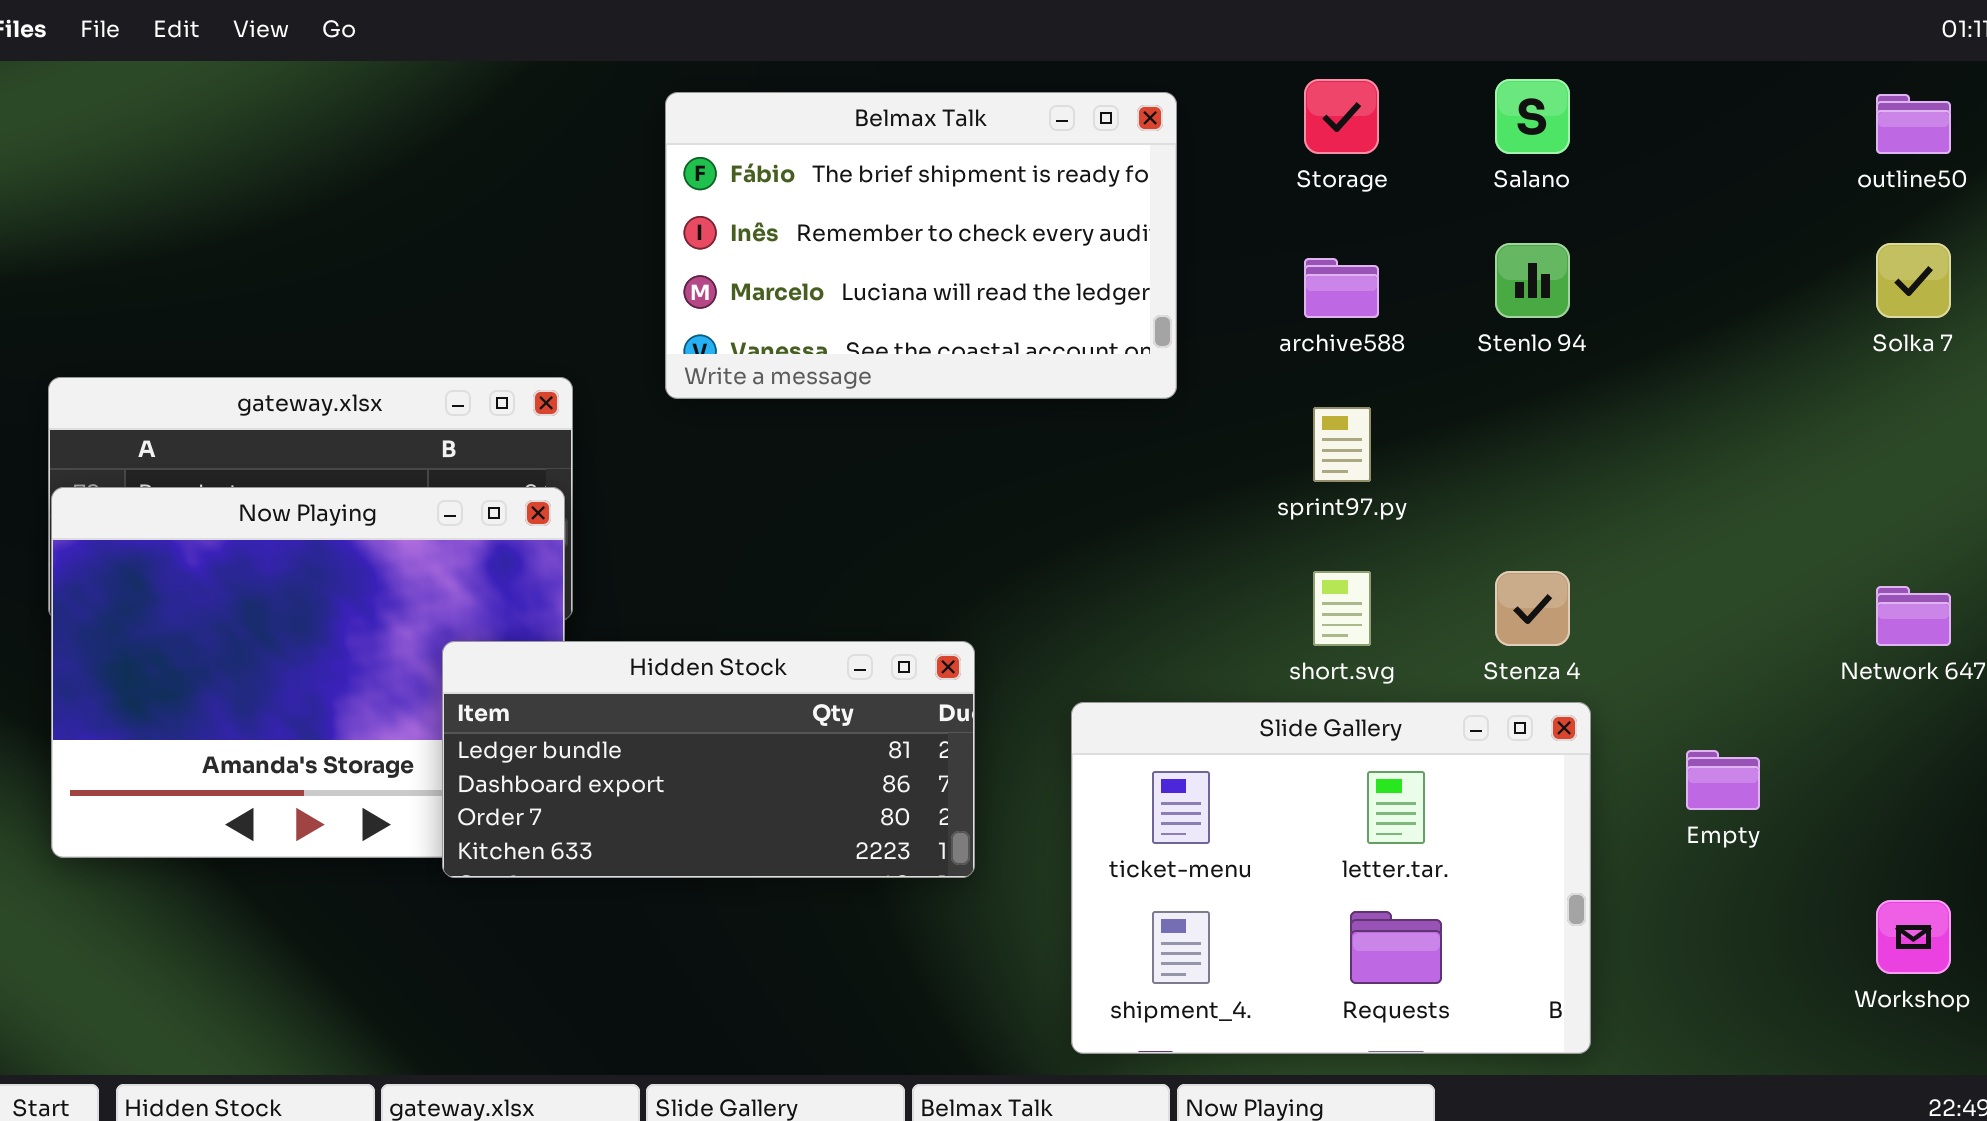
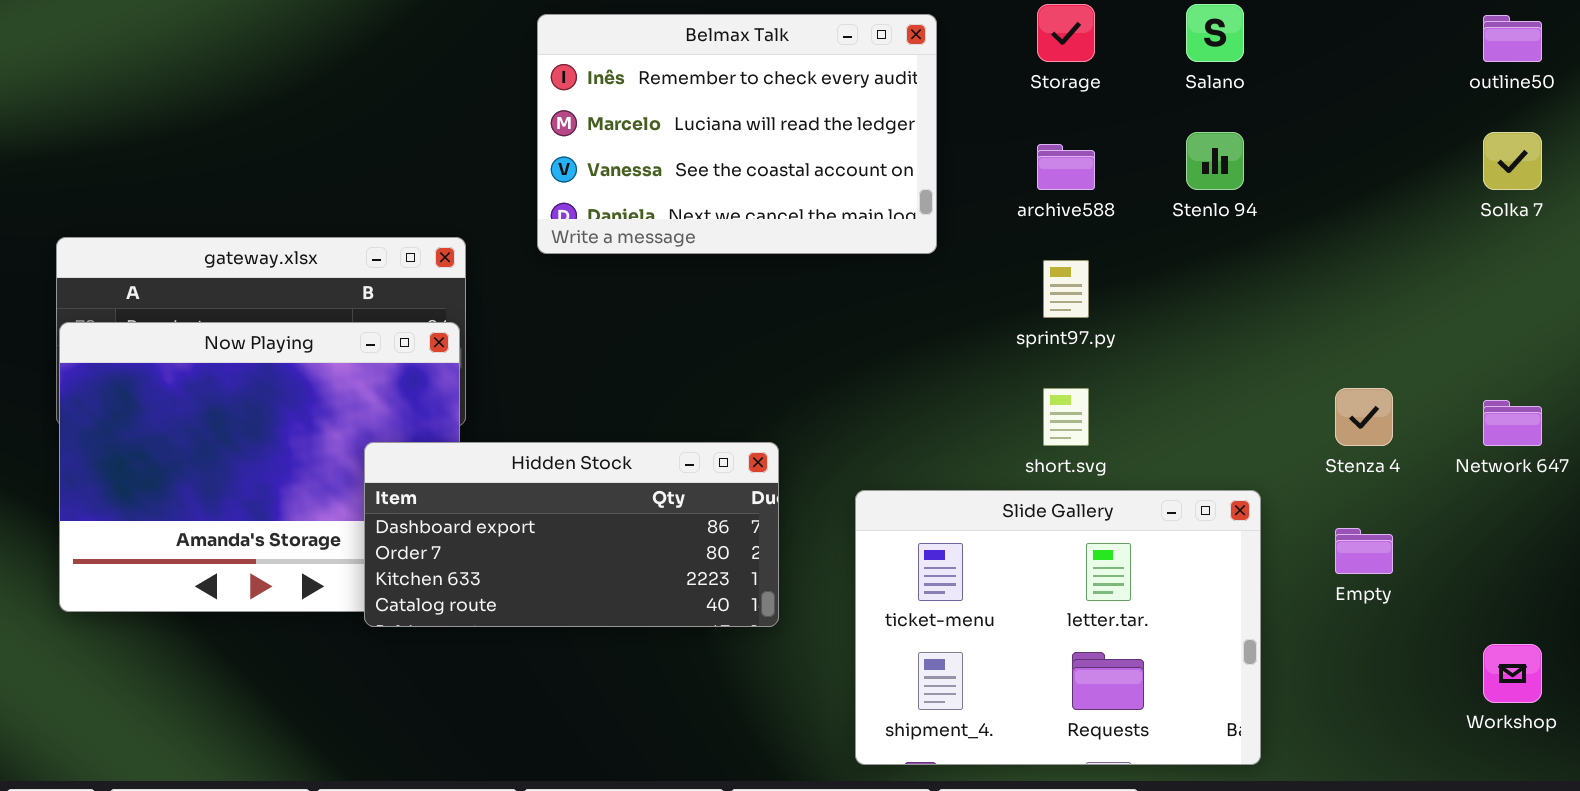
Belmax Talk: [665,92,1177,399] -> [537,14,937,254], scrolled down 1 row
Stenza 4: [1495,571,1570,646] -> [1335,388,1393,446], moved
Hidden Stock: [442,641,975,878] -> [364,442,779,627], scrolled down 1 row

